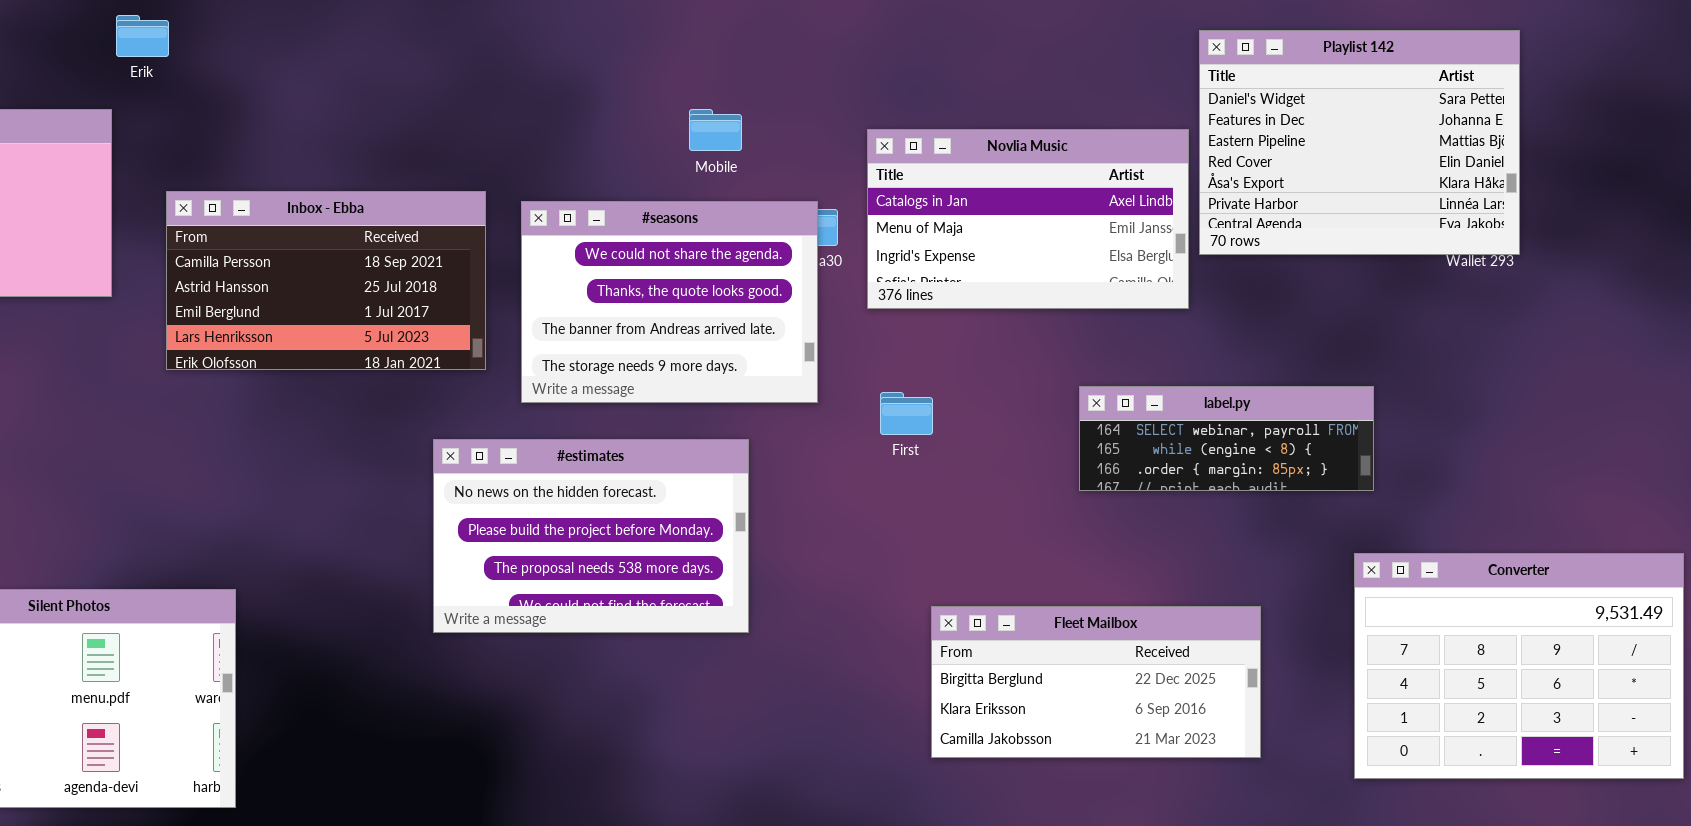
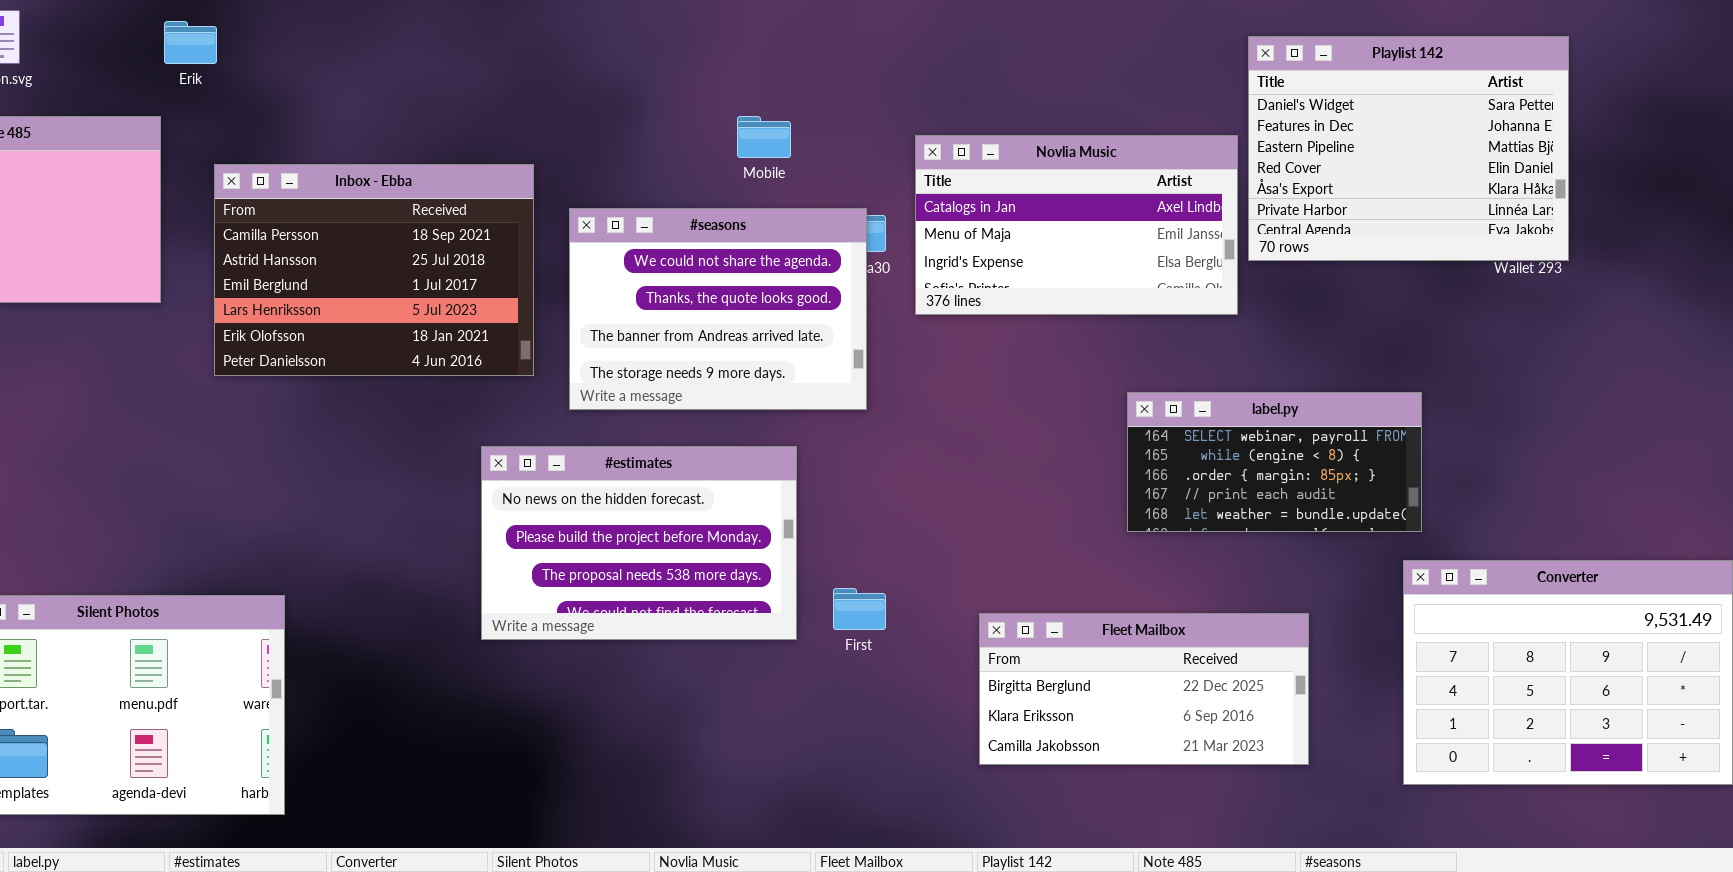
Inbox - Ebba: [166,191,486,370] -> [214,164,534,376], resized
label.py: [1079,386,1374,491] -> [1127,392,1422,532], resized
First: [880,392,933,435] -> [833,588,886,630], moved

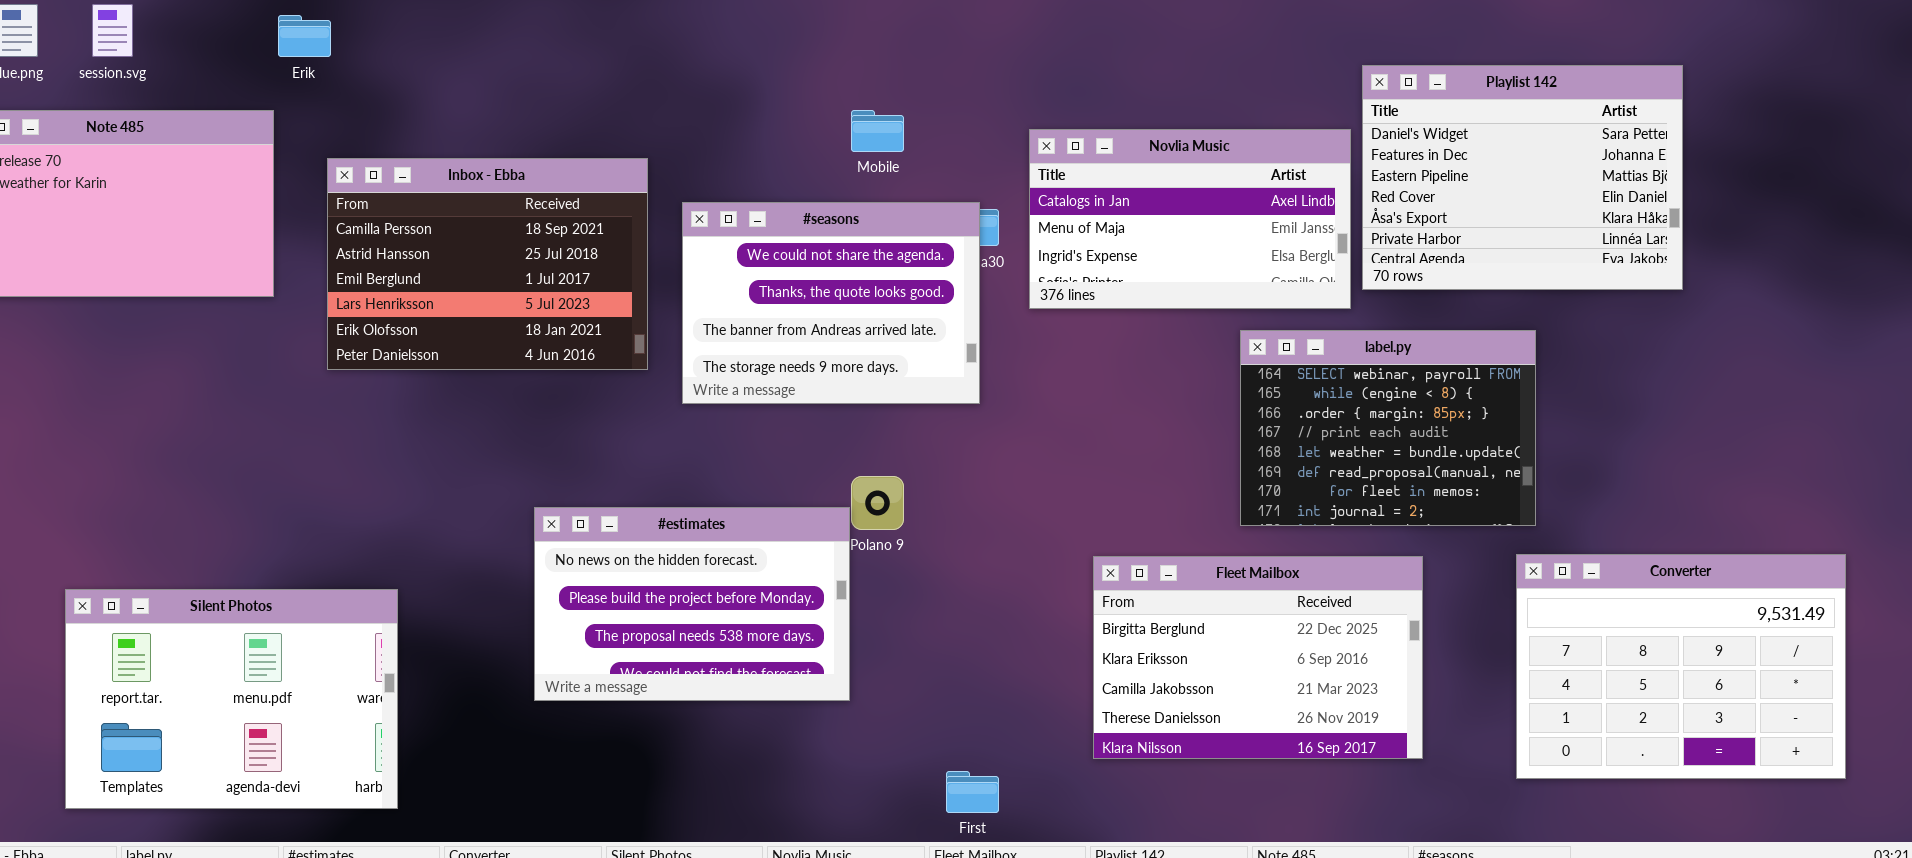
Playlist 142: [1248,36,1569,261] -> [1362,65,1683,290], moved
label.py: [1127,392,1422,532] -> [1240,330,1536,526], resized
#estimates: [481,446,797,640] -> [534,507,850,701], moved
First: [833,588,886,630] -> [946,771,999,813], moved
Fleet Mailbox: [979,613,1309,765] -> [1093,556,1423,759], resized

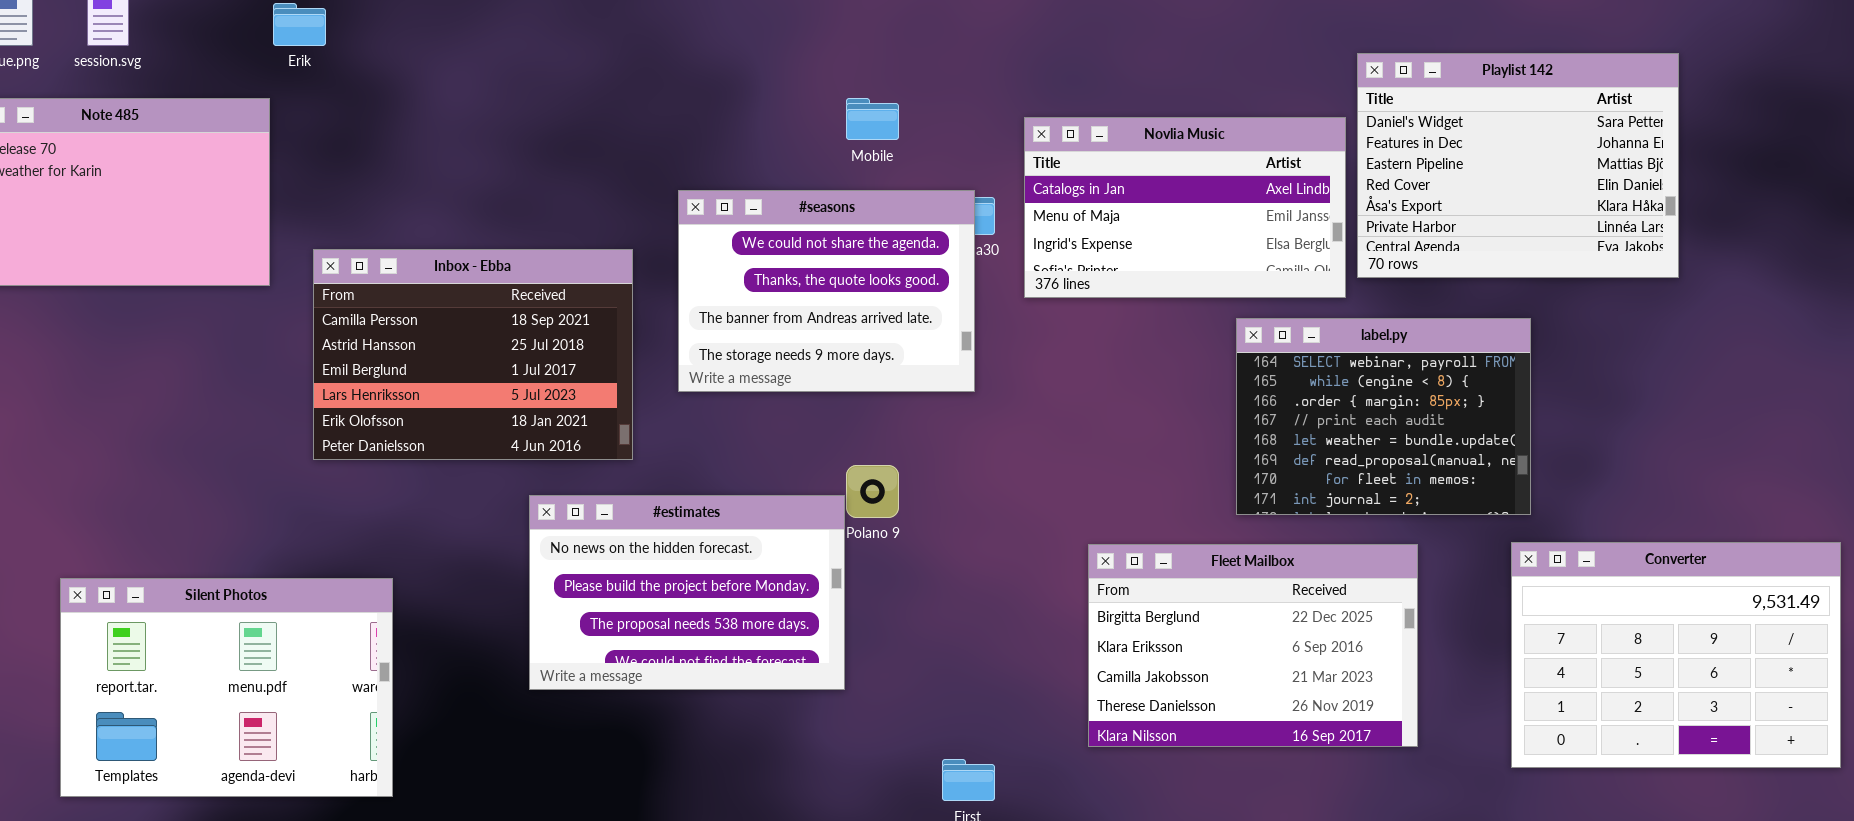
Inbox - Ebba: [327,158,648,370] -> [313,249,633,460], moved

